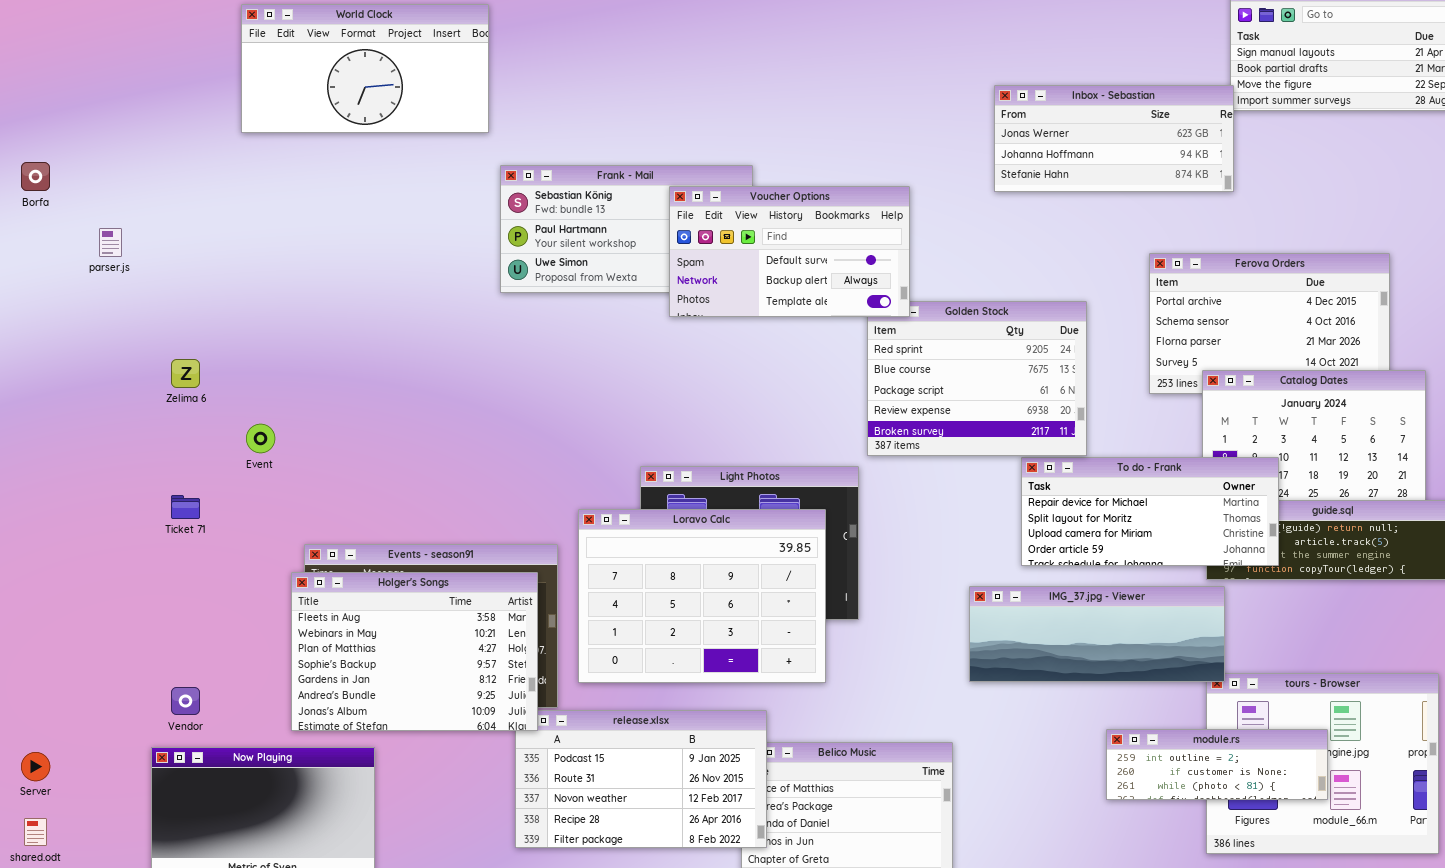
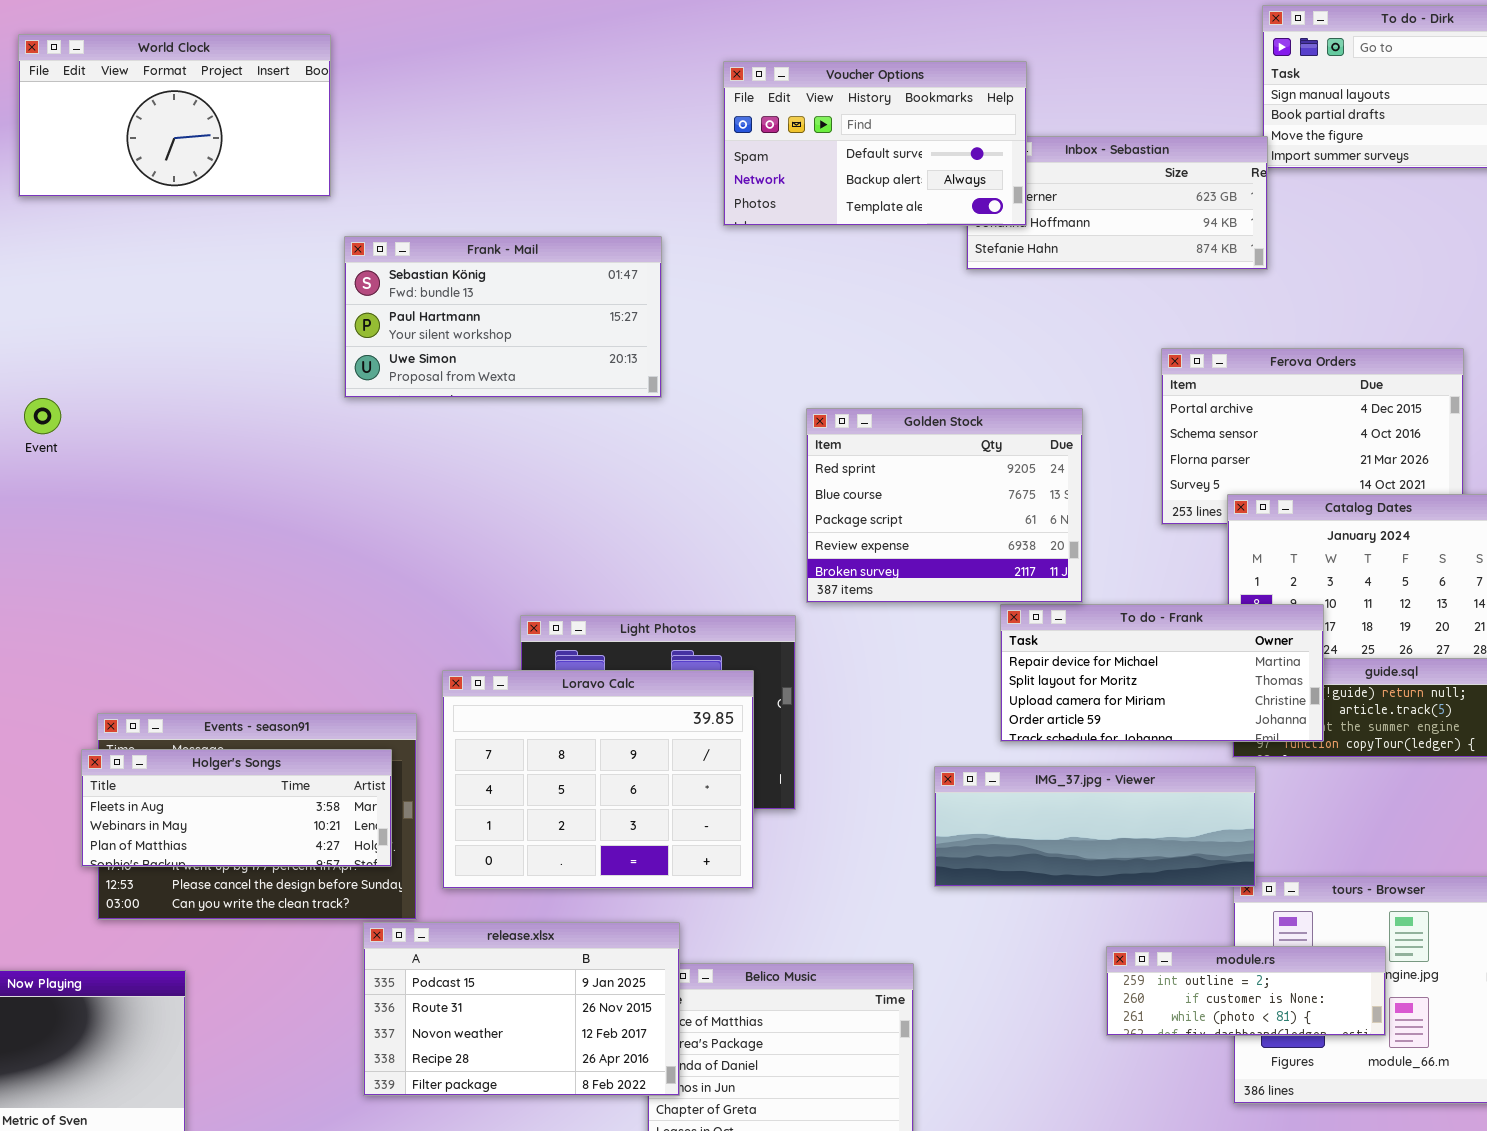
Voucher Options: [669,186,910,317] -> [723,61,1027,226], moved
Event: [246,424,275,453] -> [24,398,61,434], moved
Holger's Songs: [291,572,538,731] -> [81,749,392,867], resized

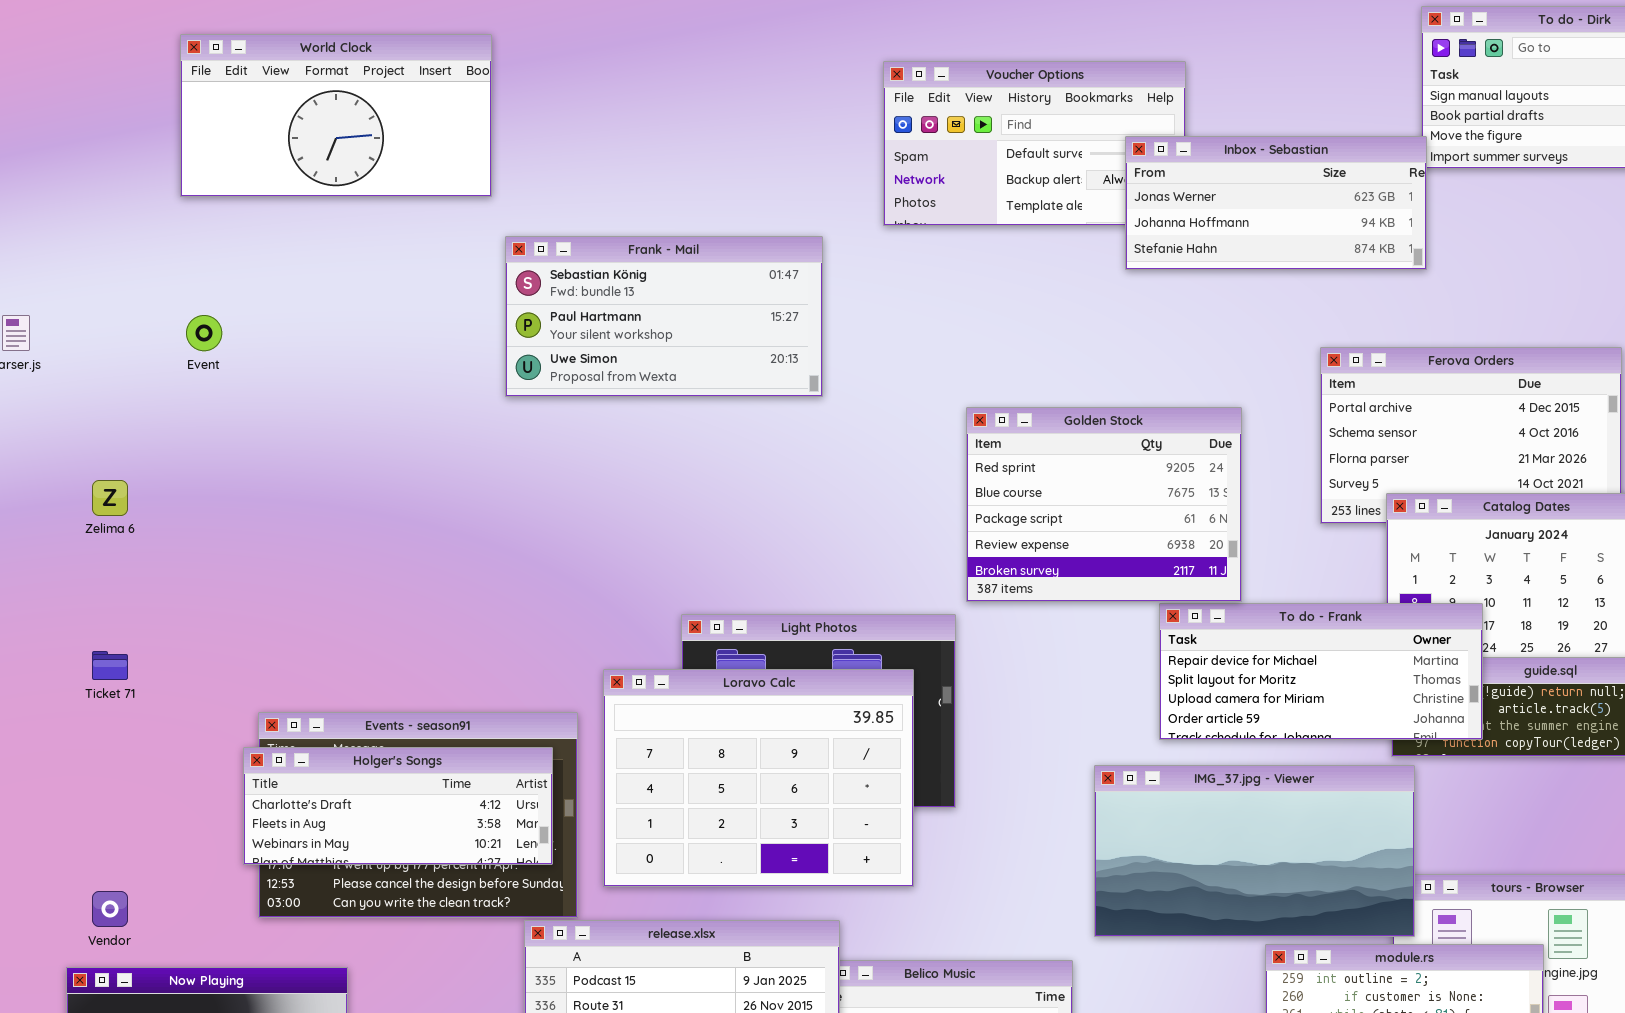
Inbox - Sebastian: [966,136,1268,270] -> [1125,136,1427,270], raised
Event: [24,398,61,434] -> [186,315,222,351], moved
Holger's Songs: [81,749,392,867] -> [243,747,553,865], scrolled up 1 row
IMG_37.jpg - Viewer: [934,766,1256,887] -> [1094,765,1415,937], resized

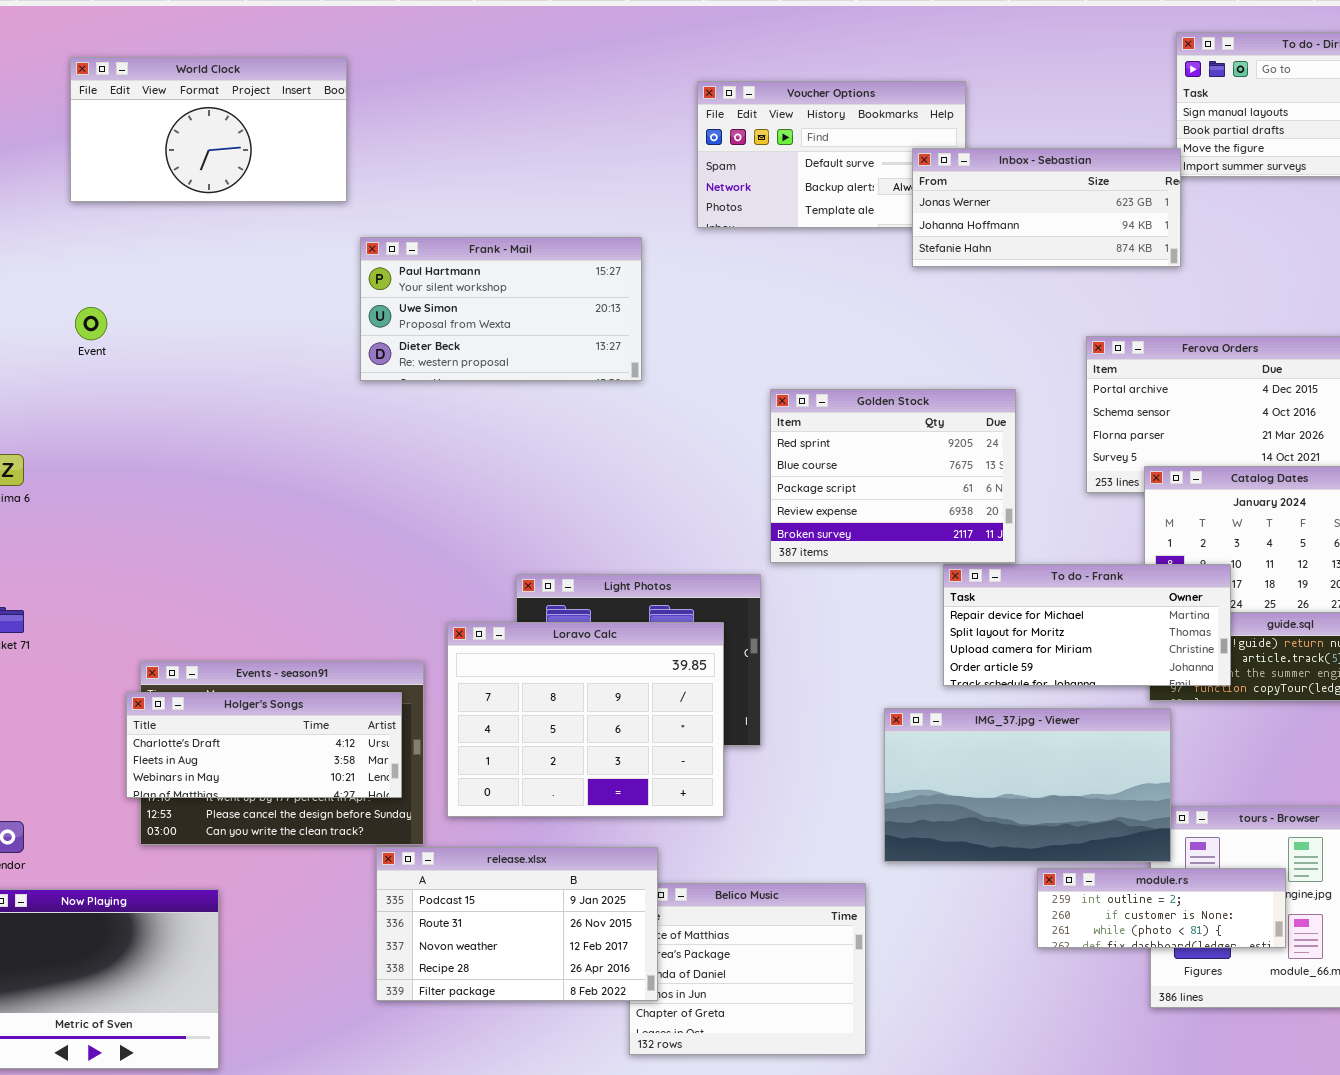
Frank - Mail: [505,236,823,397] -> [360,237,642,381], scrolled down 1 row

